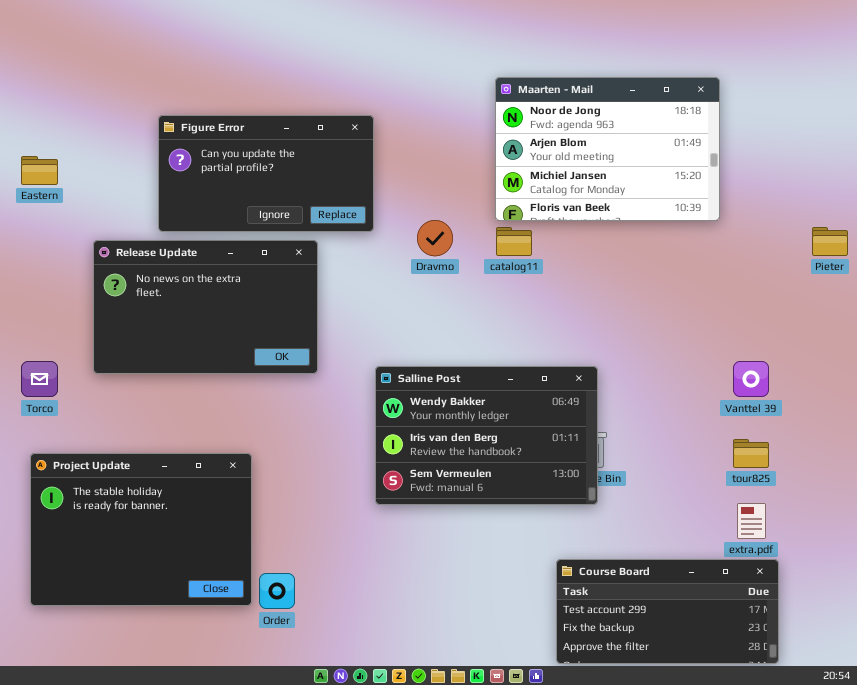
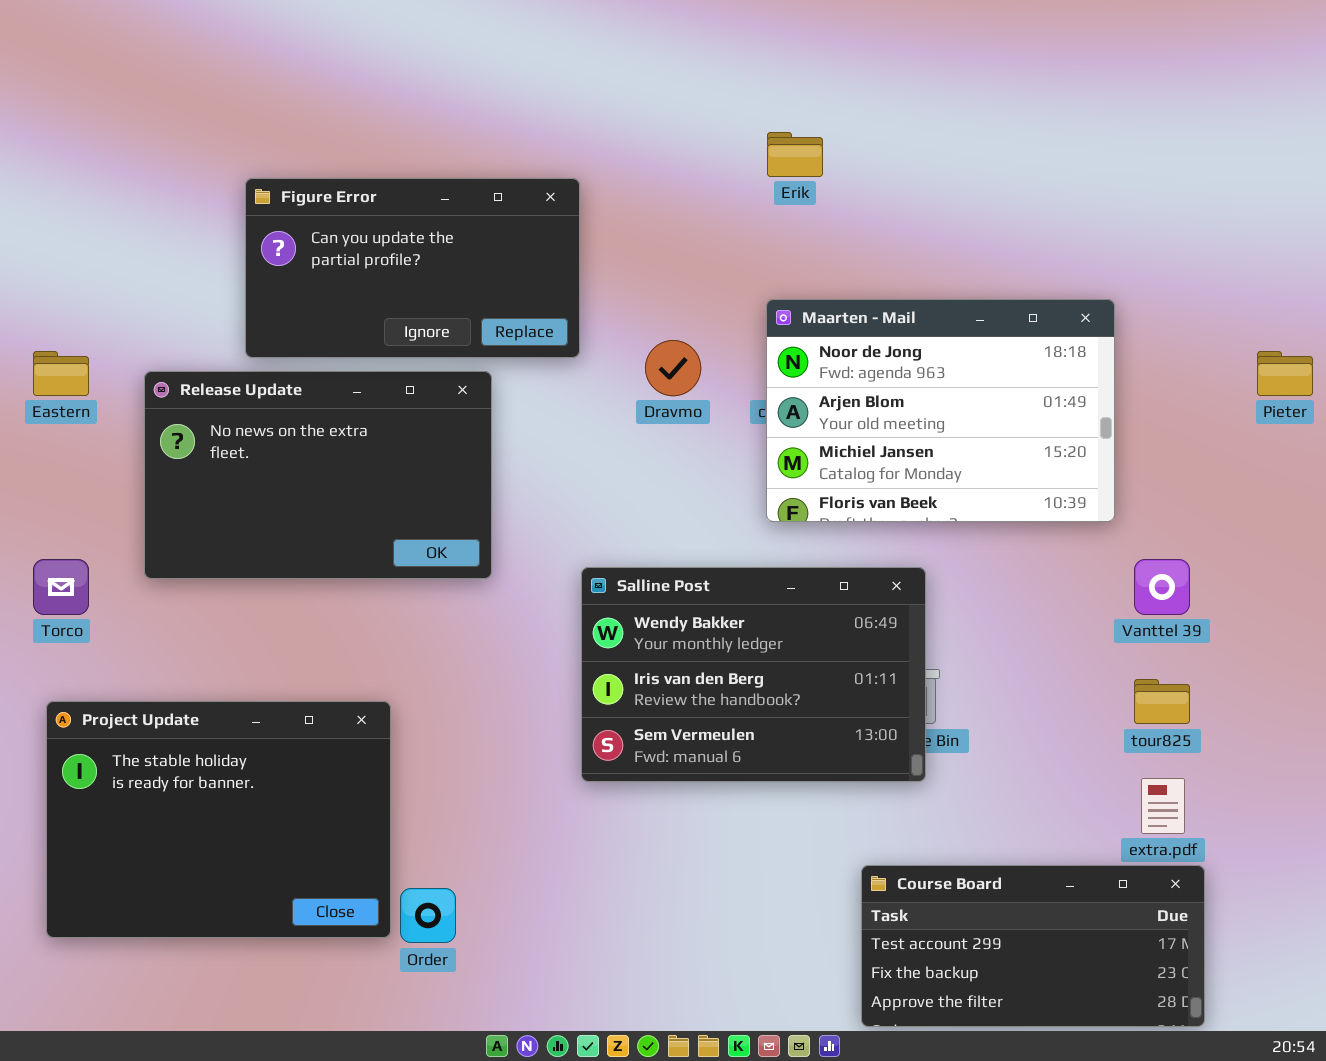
Maarten - Mail: [495,77,720,221] -> [766,299,1115,522], moved
Eastern: [21,156,58,185] -> [33,351,89,396], moved

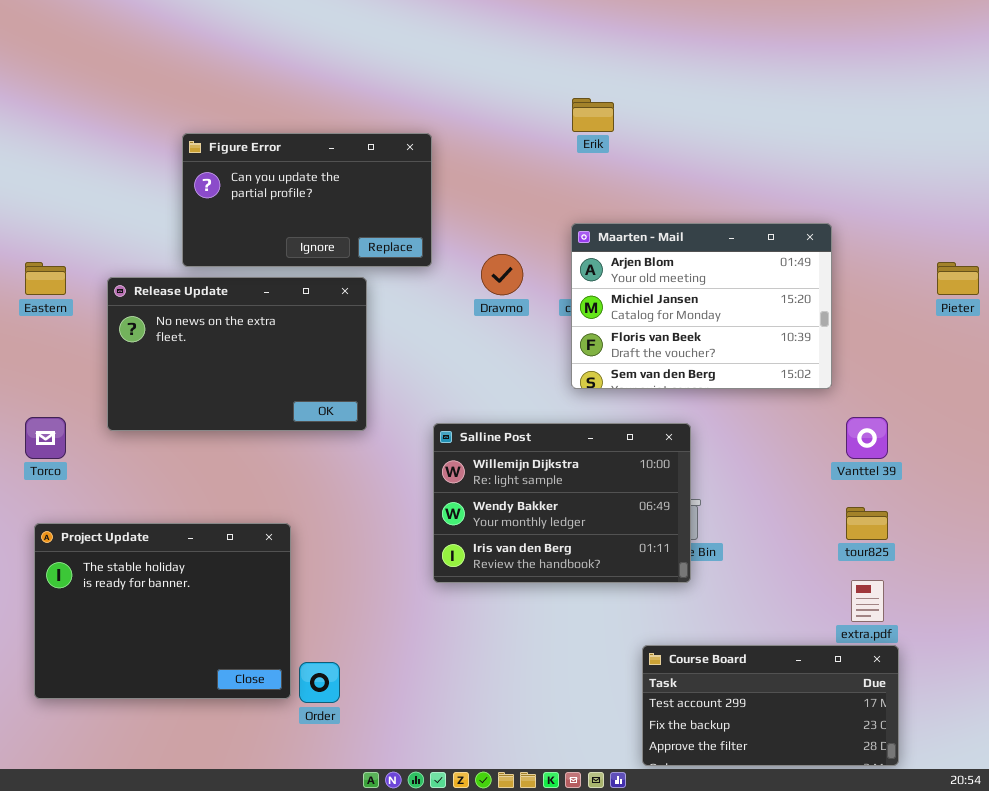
Maarten - Mail: [766,299,1115,522] -> [571,223,832,389], scrolled down 1 row
Salline Post: [581,567,926,782] -> [433,423,691,583], scrolled up 1 row

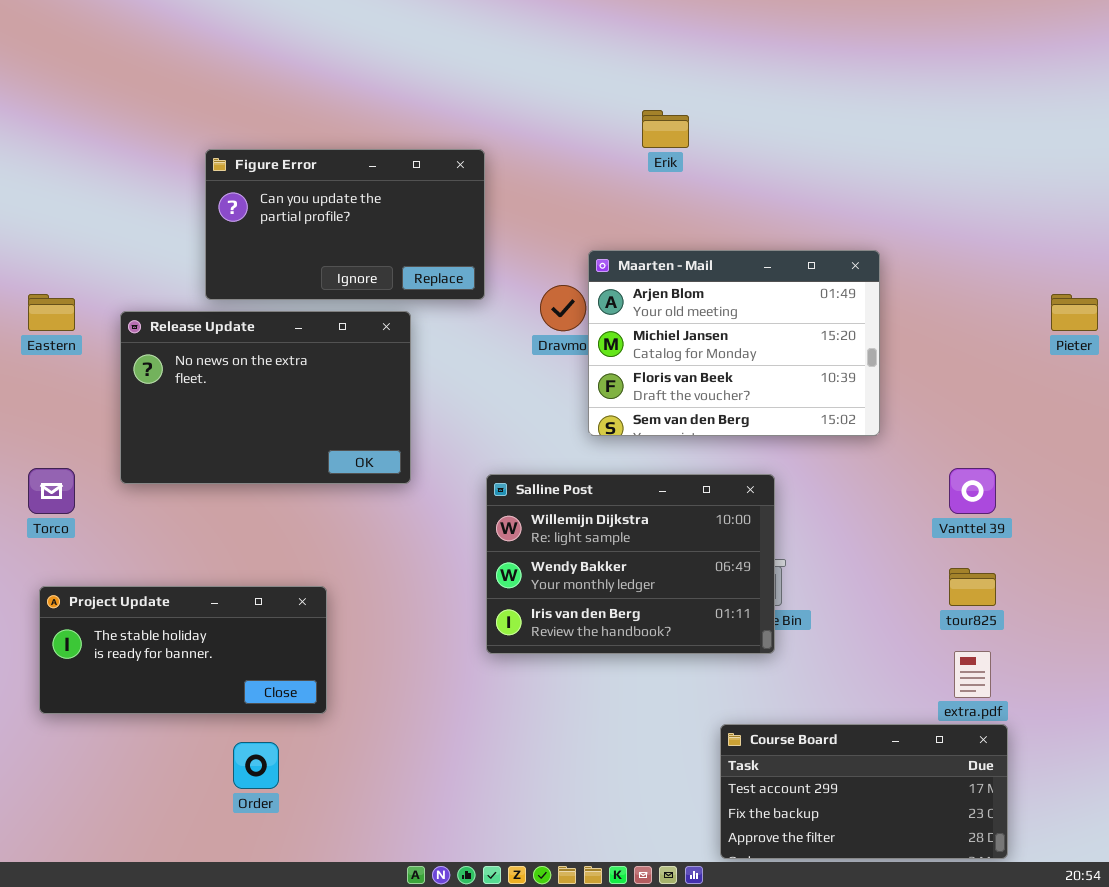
Maarten - Mail: [571,223,832,389] -> [588,250,880,436], moved
Project Update: [34,523,291,699] -> [39,586,327,714], resized
Order: [299,662,340,703] -> [233,742,279,789], moved

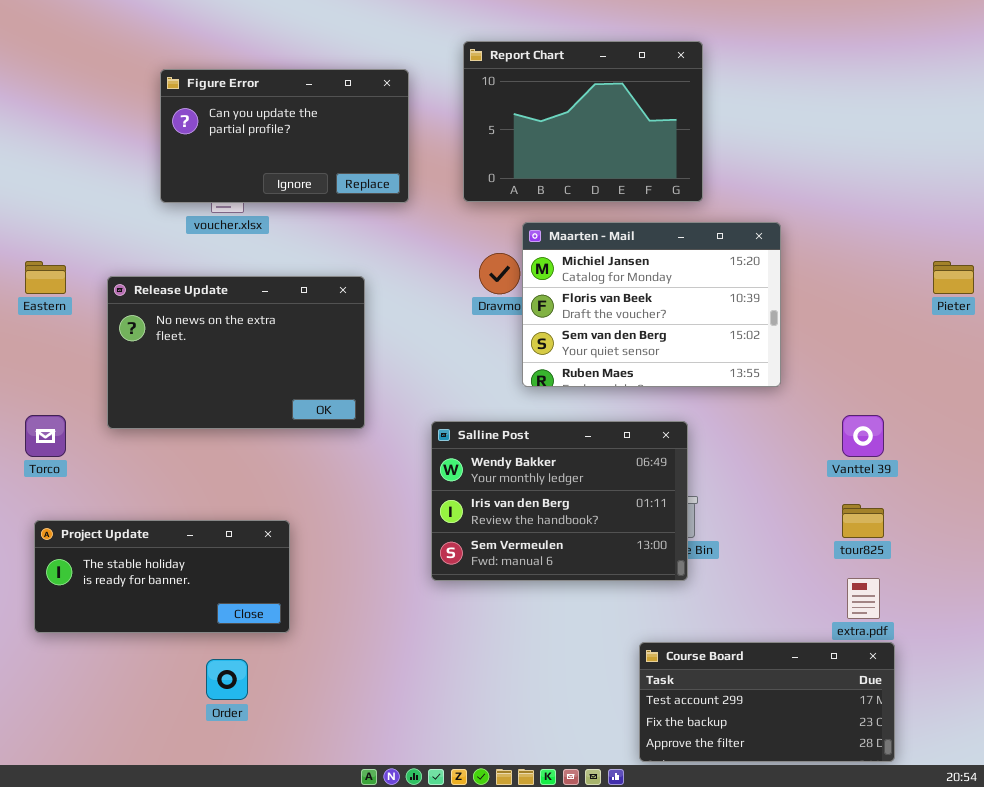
Report Chart: none -> [463,41,703,202], opened
Figure Error: [205,149,485,300] -> [160,69,409,203], moved
Maarten - Mail: [588,250,880,436] -> [522,222,781,387], scrolled down 1 row
Salline Post: [486,474,775,654] -> [431,421,688,581], scrolled down 1 row

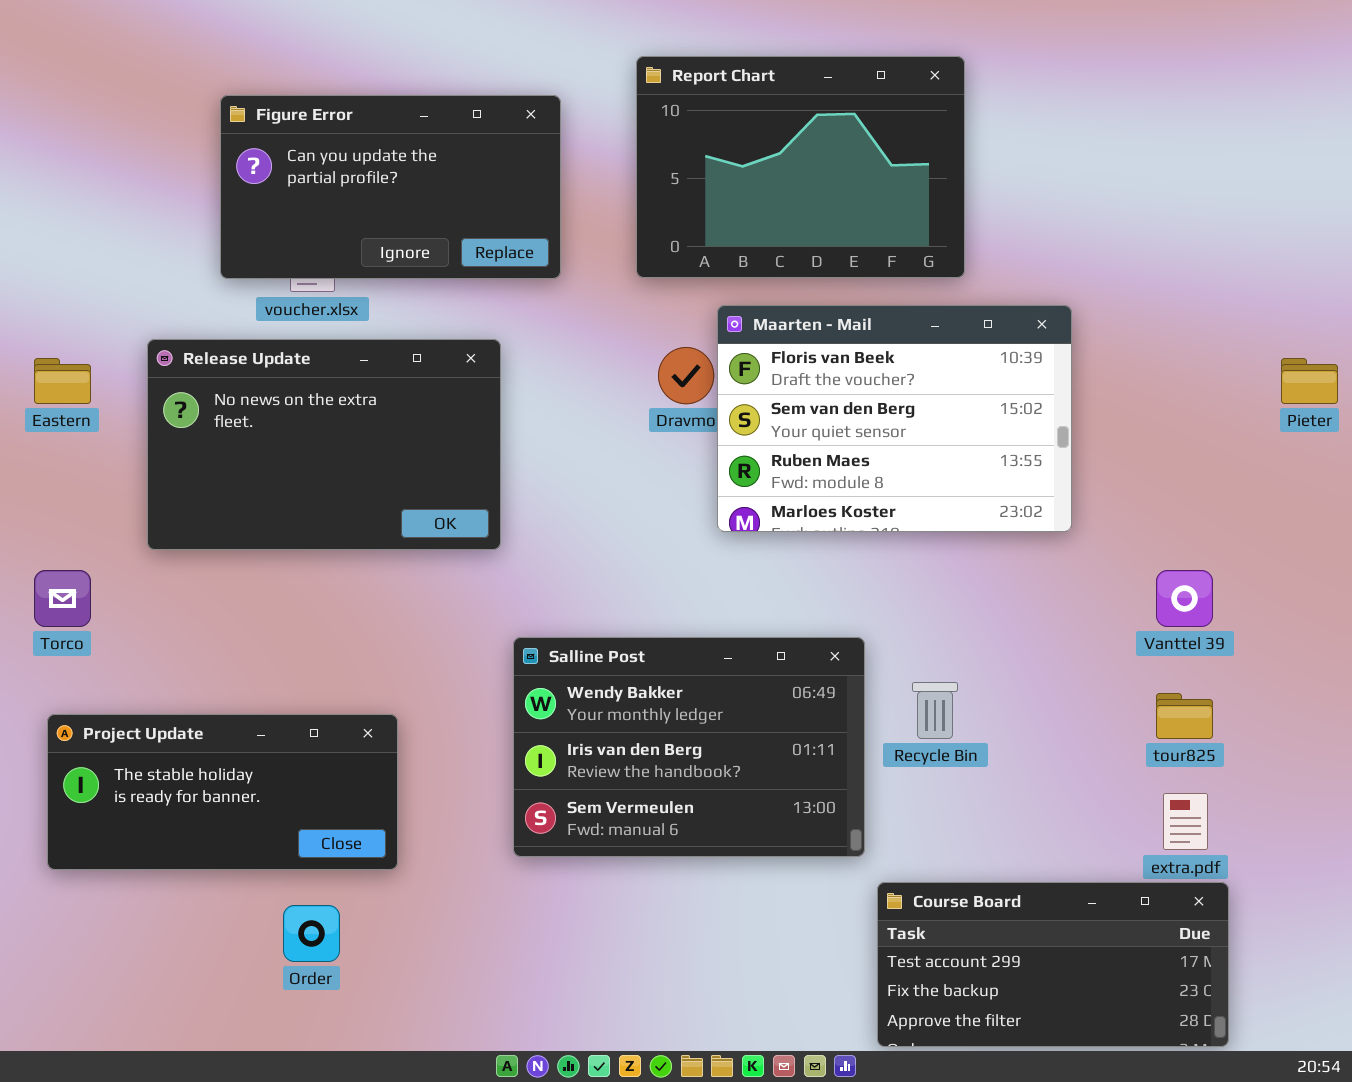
Maarten - Mail: [522,222,781,387] -> [717,305,1072,532], scrolled down 1 row
Release Update: [107,276,365,429] -> [147,339,501,550], moved
Salline Post: [431,421,688,581] -> [513,637,865,857], moved

